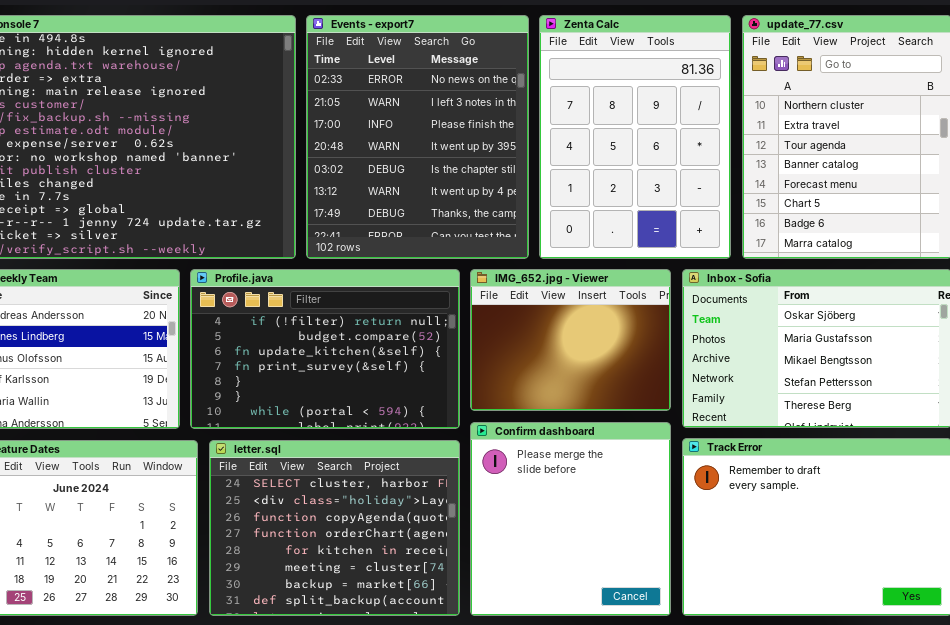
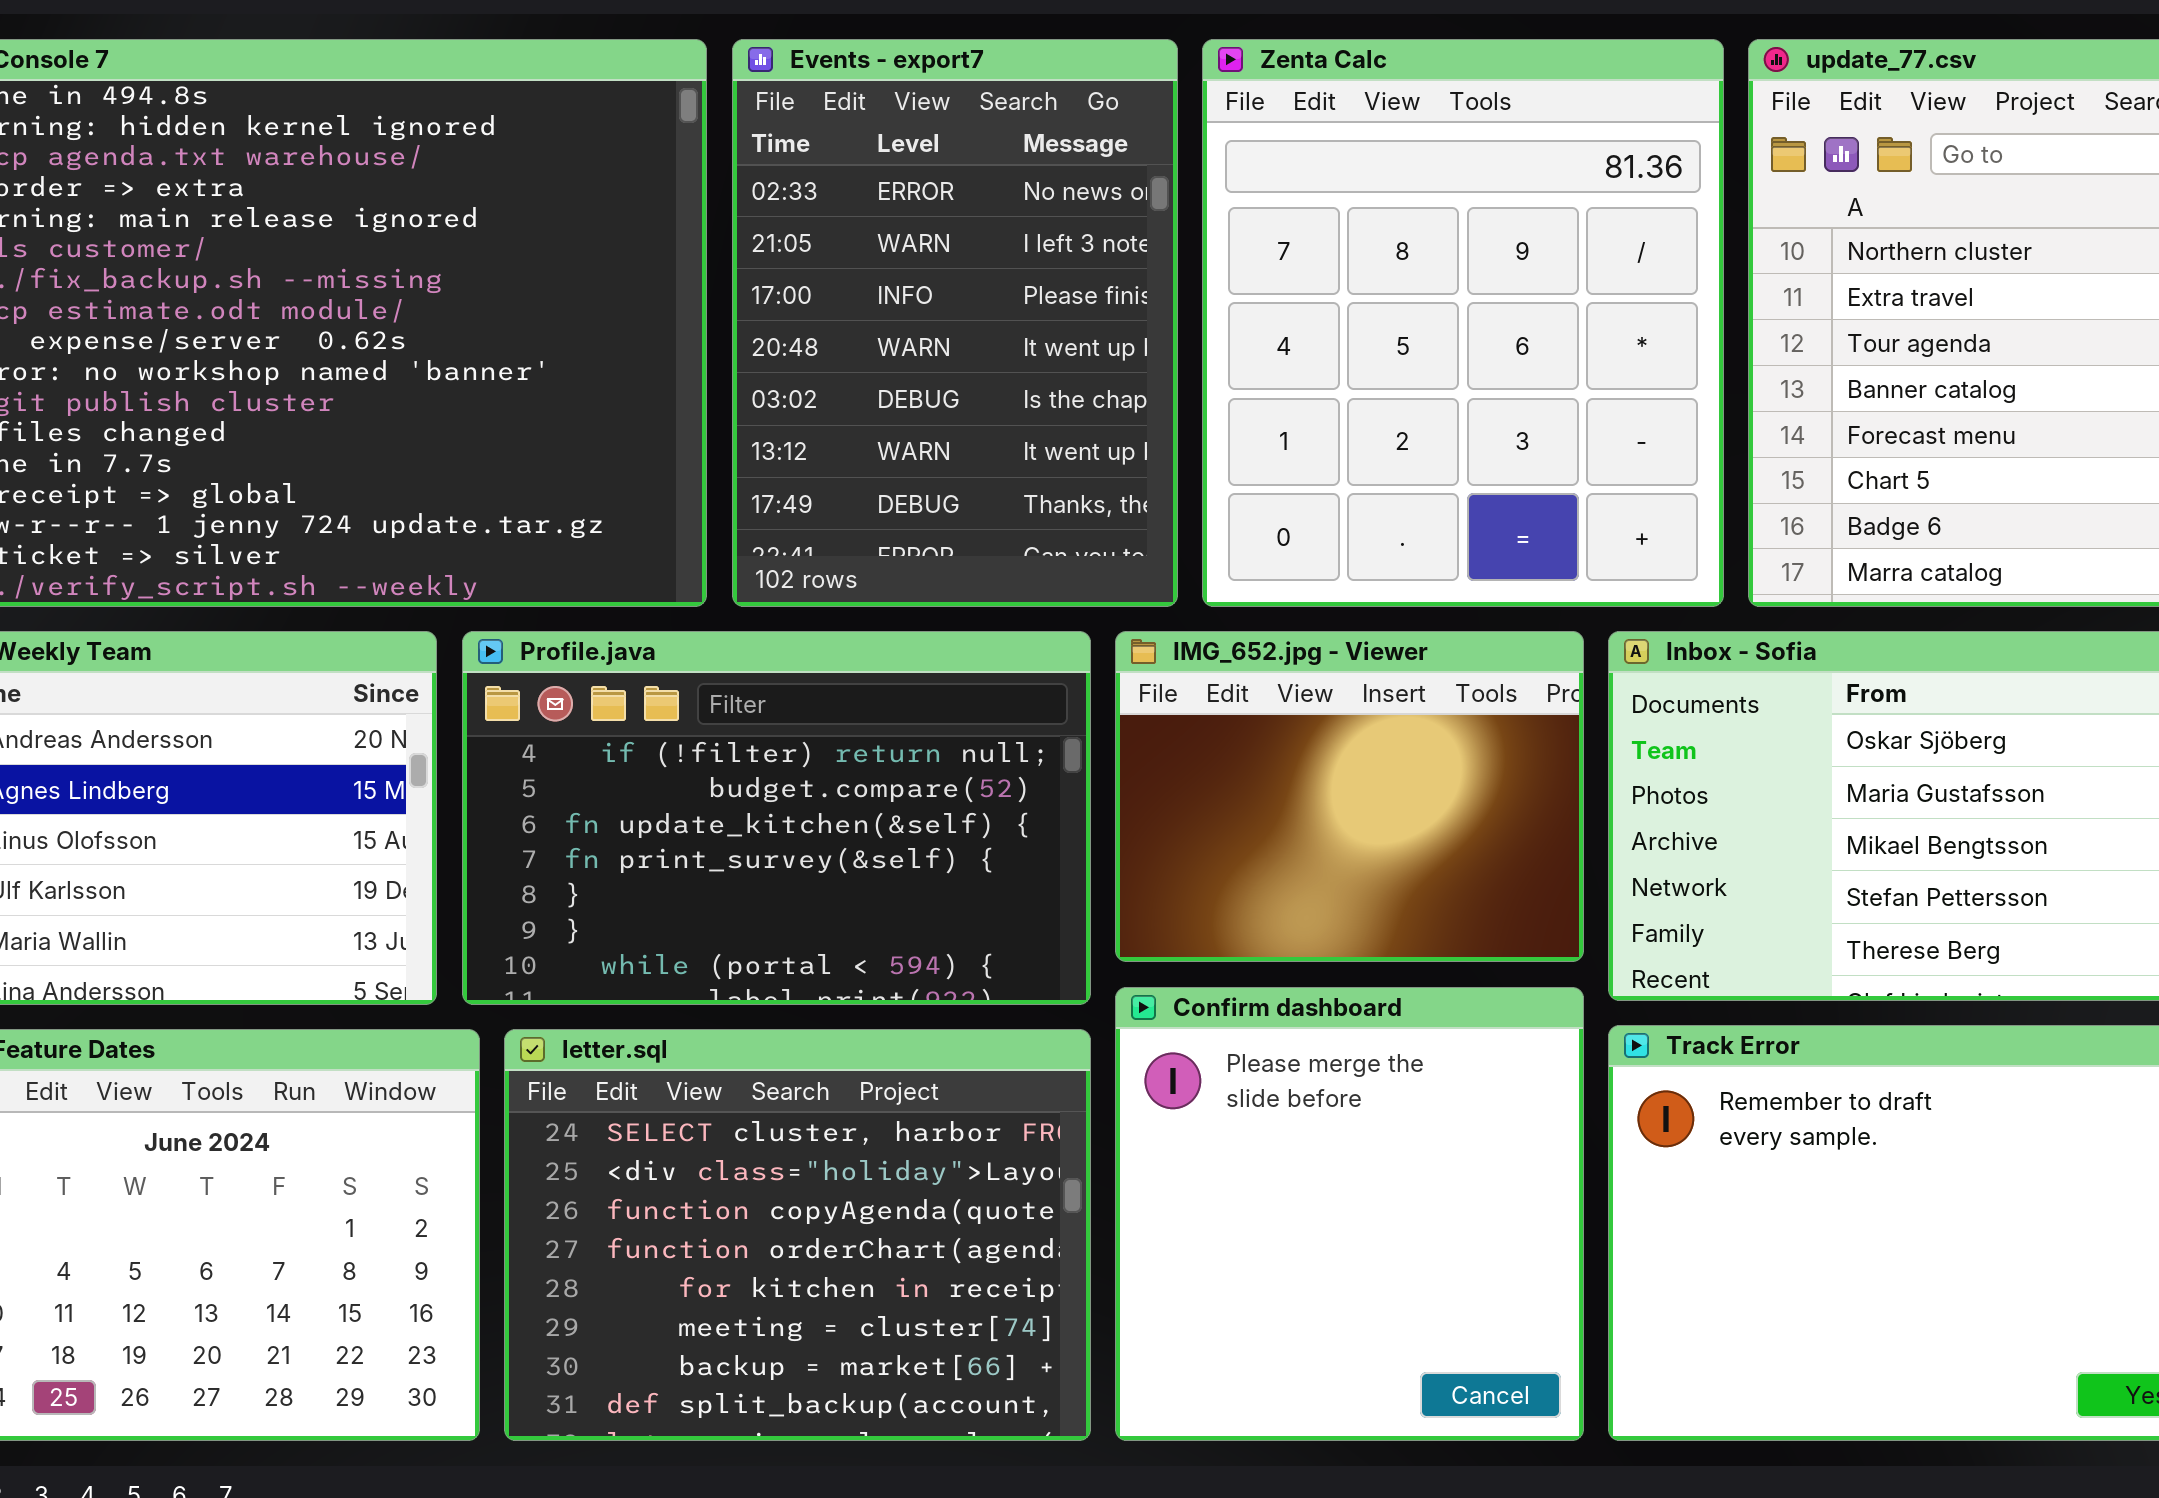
Events - export7: [306,15,529,259] -> [732,39,1178,607], resized
Zenta Calc: [539,15,731,259] -> [1202,39,1724,607], resized

